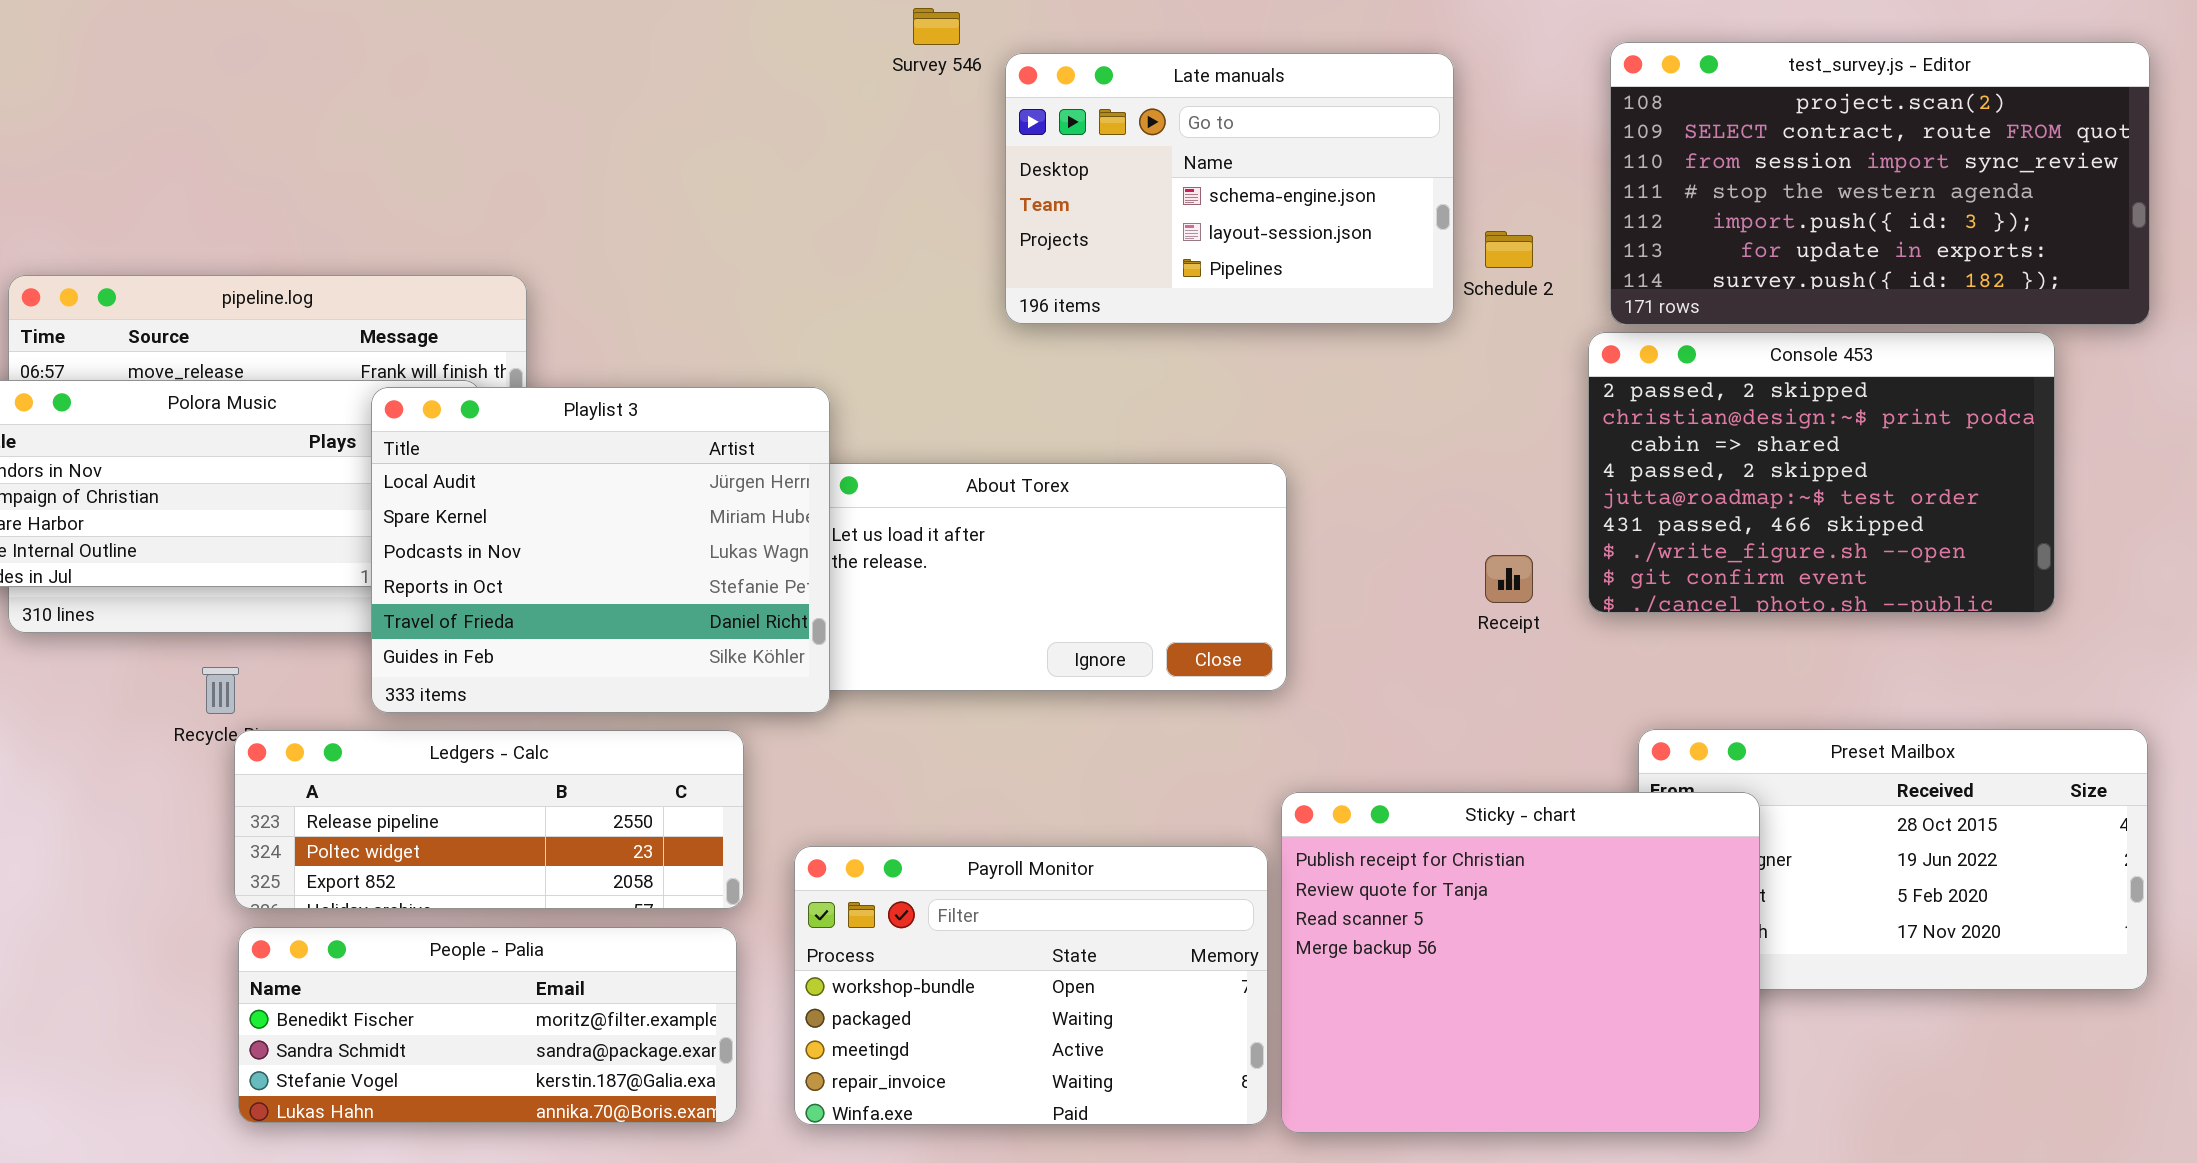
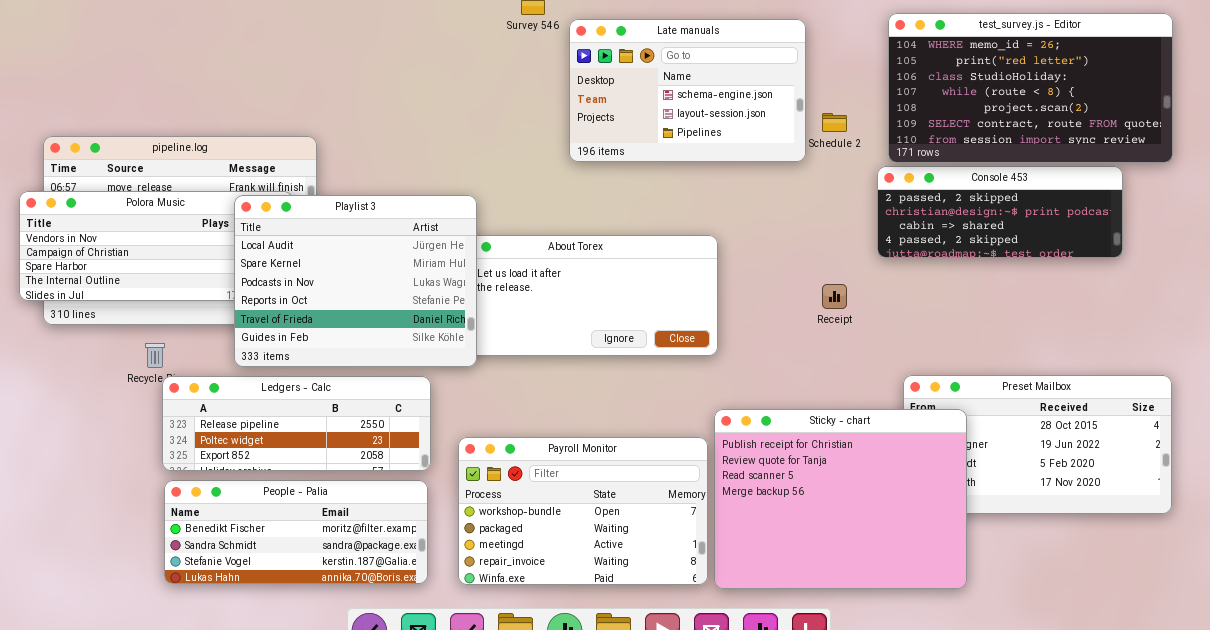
test_survey.js - Editor: [1610,42,2150,325] -> [888,13,1173,163], scrolled up 4 rows
Console 453: [1588,332,2055,613] -> [877,166,1123,258], resized

